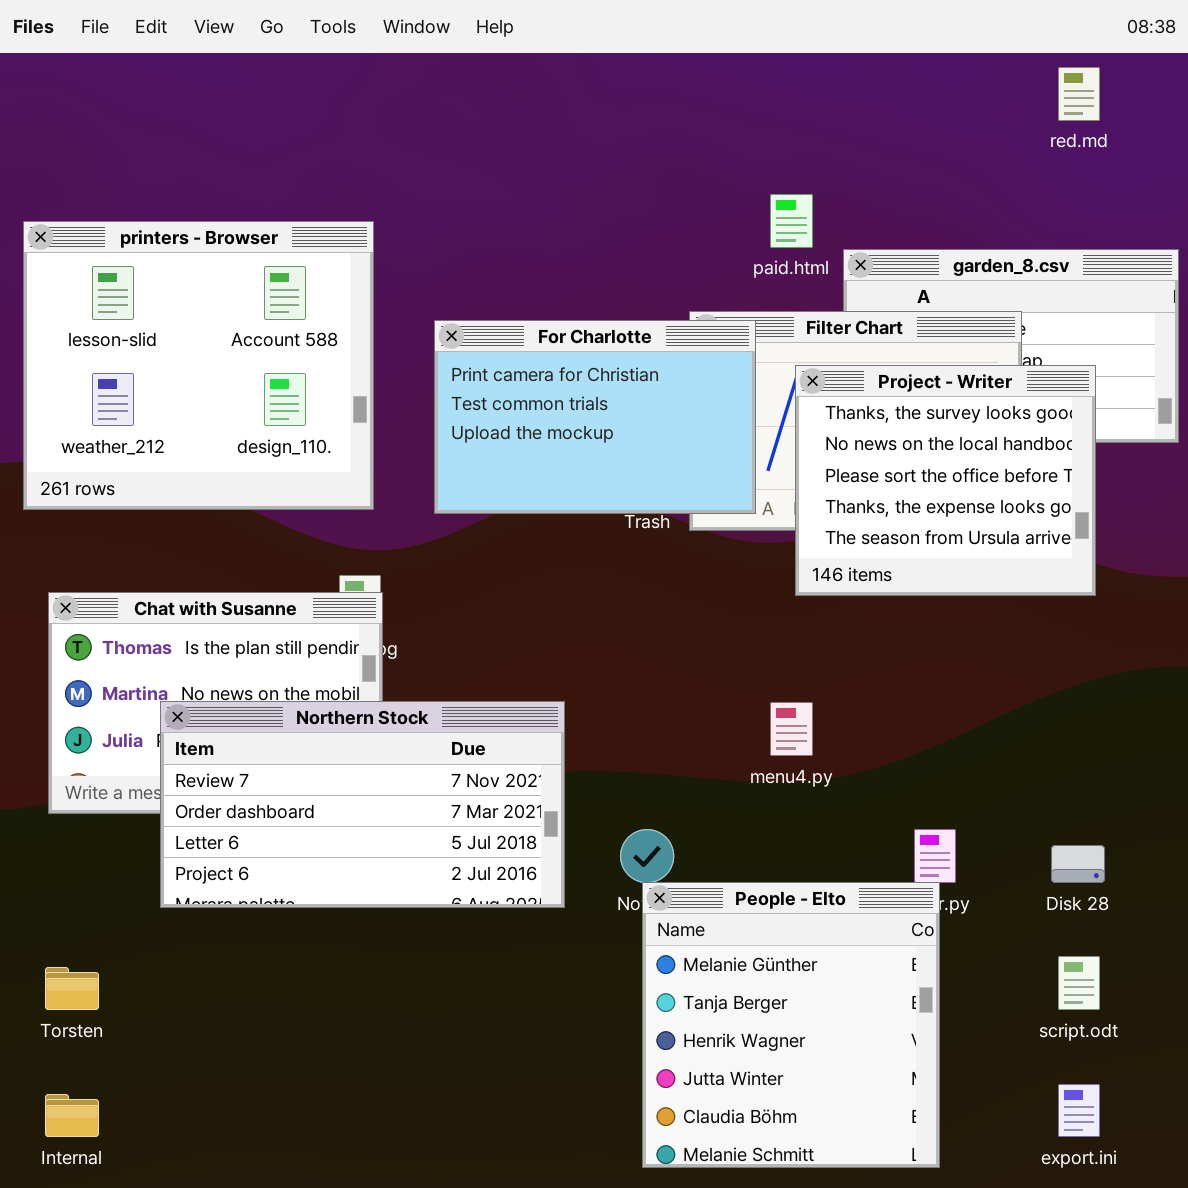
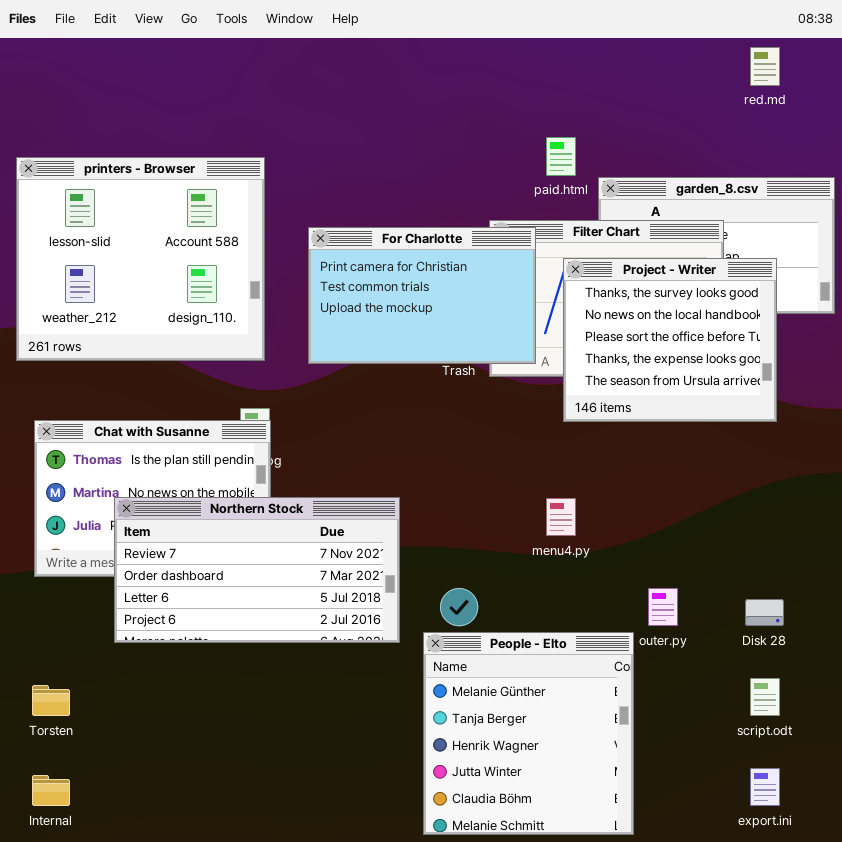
People - Elto: [642,882,940,1168] -> [423,632,634,835], moved

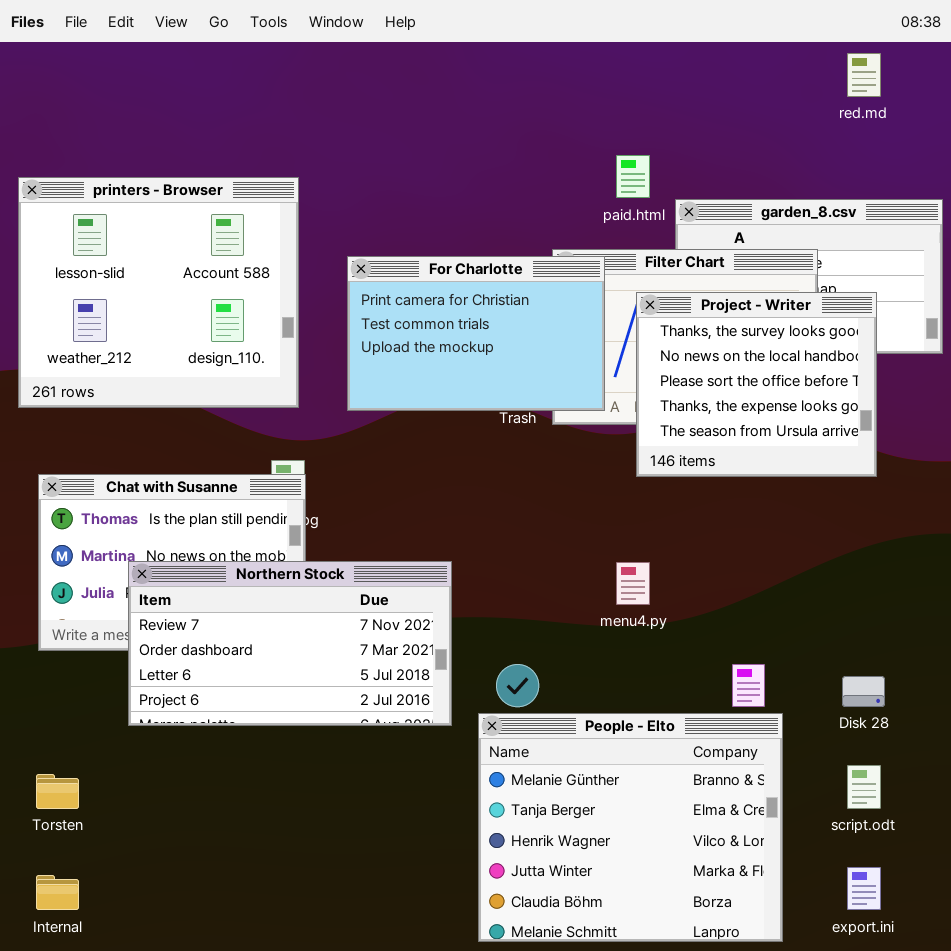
People - Elto: [423,632,634,835] -> [478,713,783,942], resized

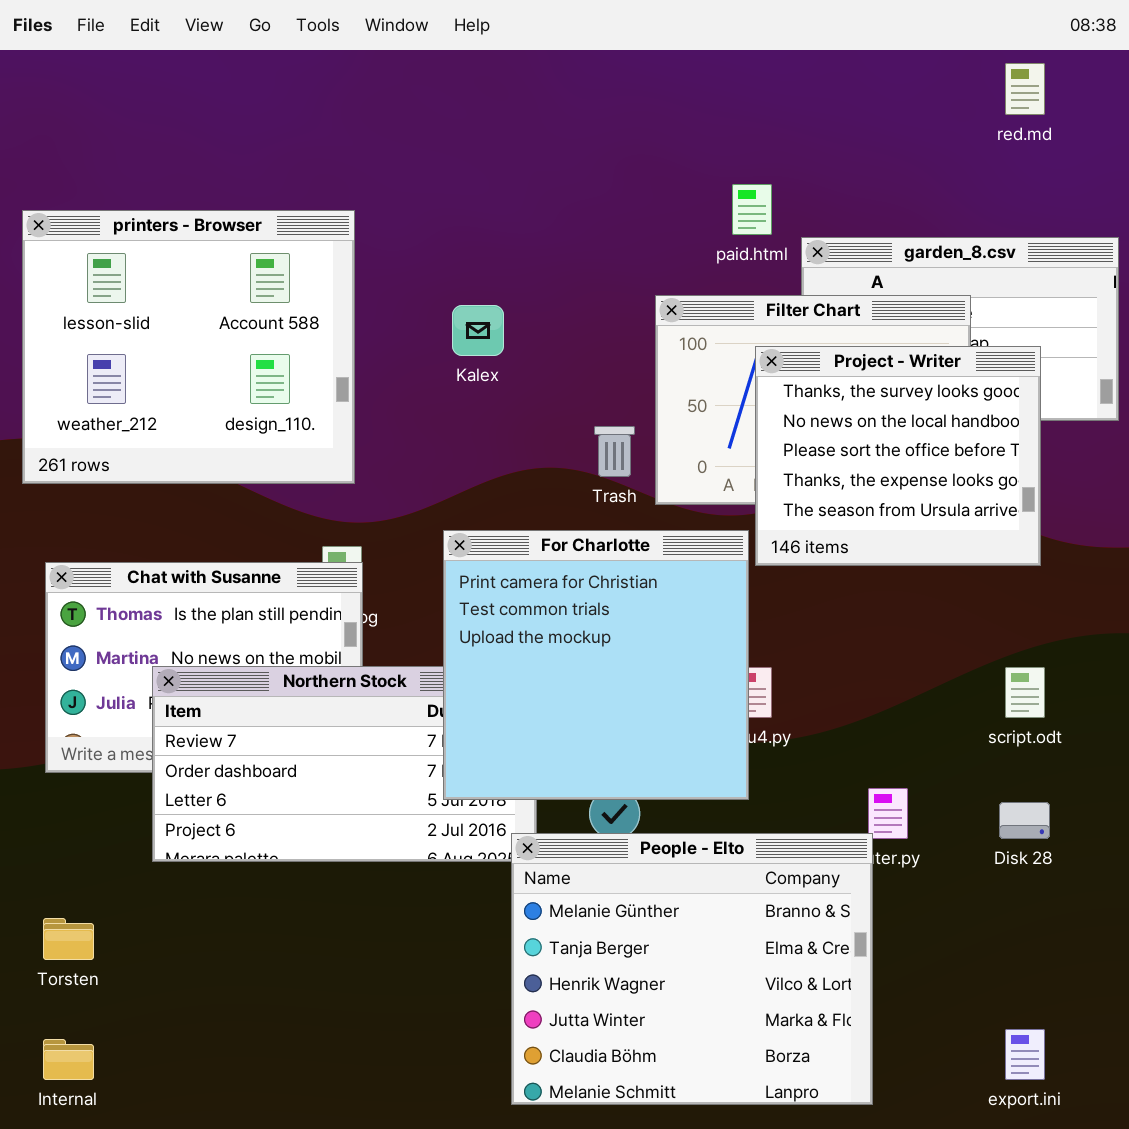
For Charlotte: [347,256,605,411] -> [443,530,749,800], moved, resized
People - Elto: [478,713,783,942] -> [511,833,873,1105], moved
script.odt: [847,765,881,809] -> [1005,667,1045,718], moved

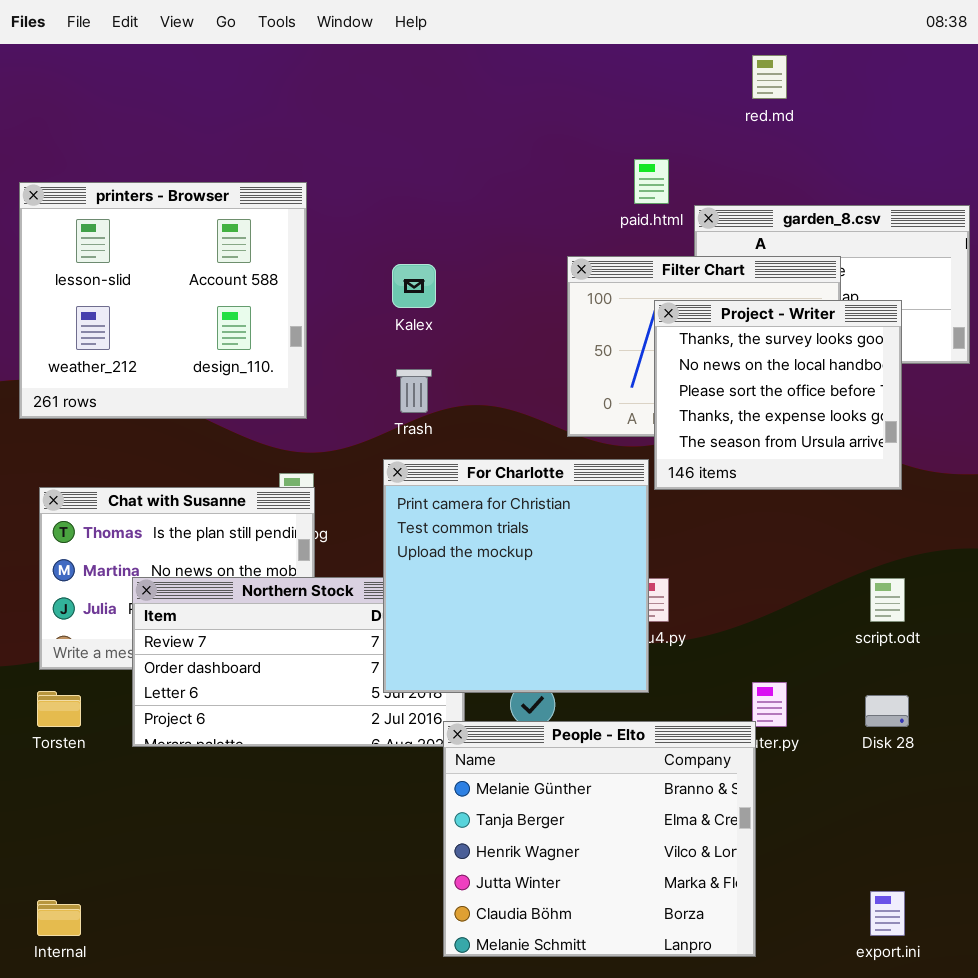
red.md: [1005,63,1045,115] -> [752,55,787,99], moved
Trash: [594,426,635,477] -> [396,369,432,413], moved
Torsten: [43,918,94,960] -> [37,691,81,727], moved

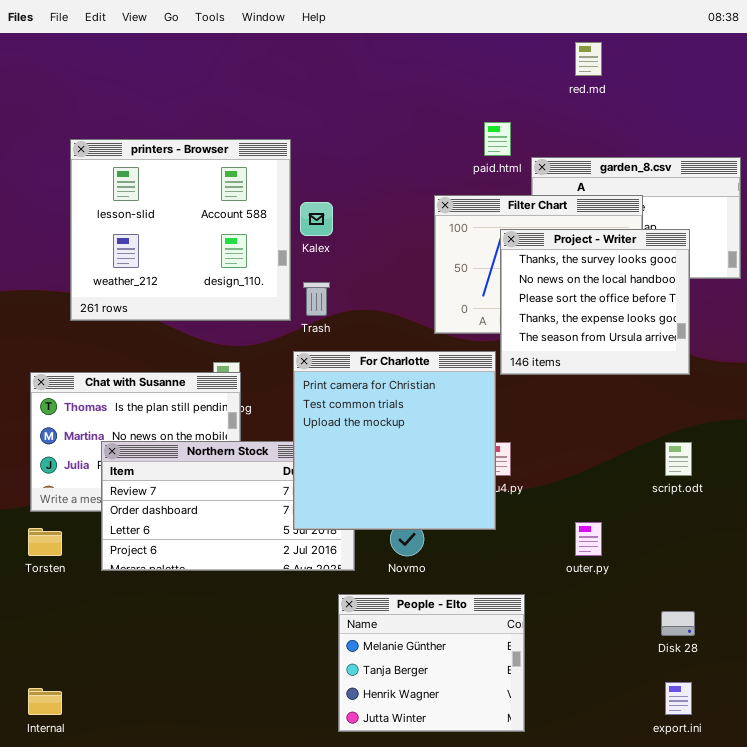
printers - Browser: [19,182,307,419] -> [70,139,291,321], moved
Disk 28: [865,695,909,727] -> [661,611,695,636], moved
People - Elto: [443,721,756,957] -> [338,594,525,732], resized

